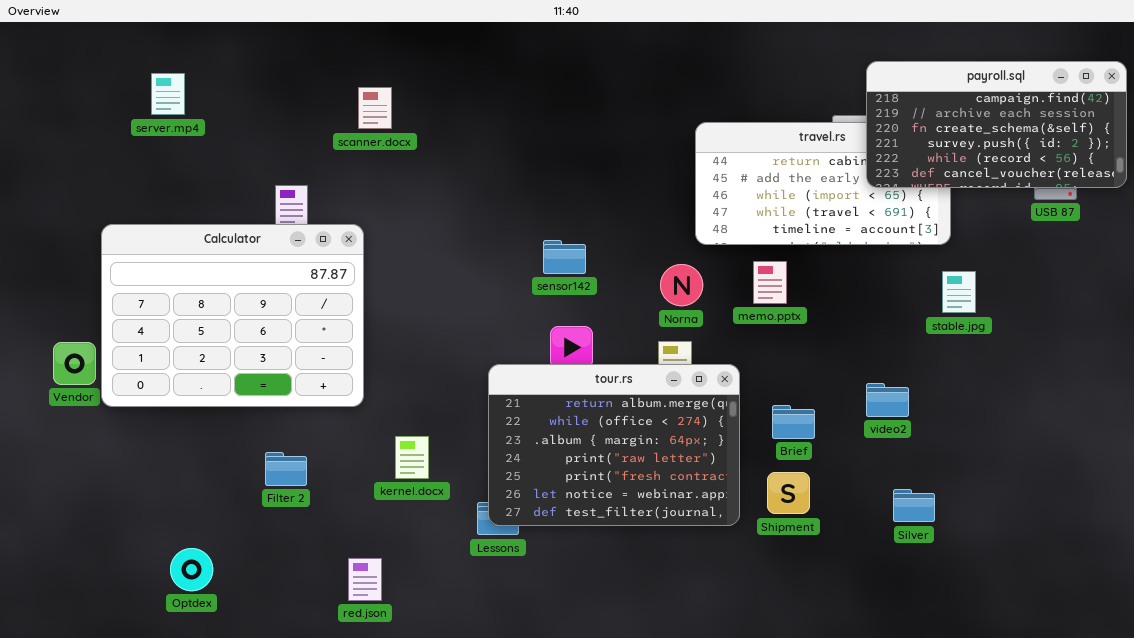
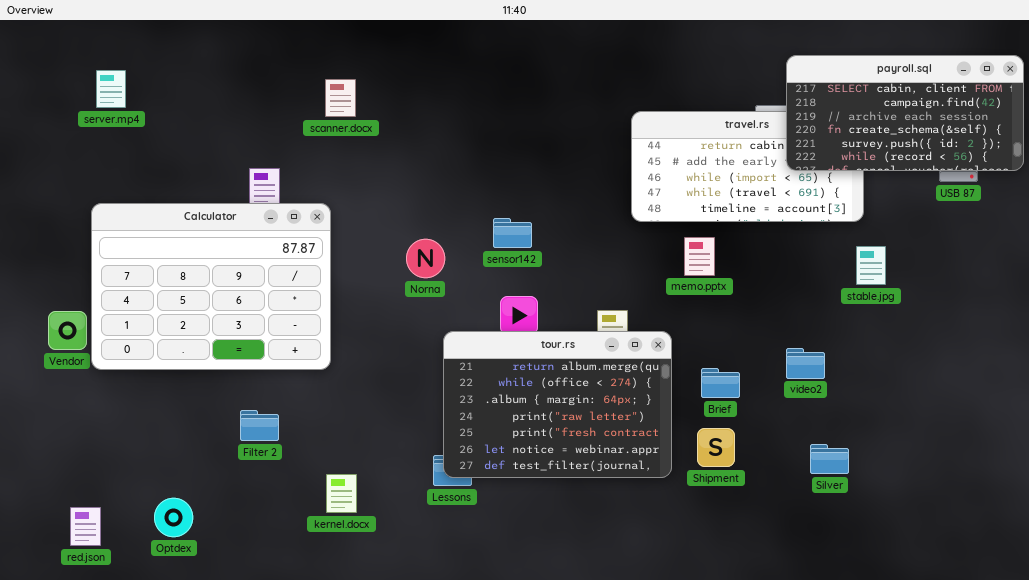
payroll.sql: [866,61,1127,188] -> [786,55,1024,171], scrolled up 1 row
server.mp4: [151,73,185,115] -> [96,70,126,108], moved
Norna: [660,264,703,306] -> [406,239,445,278], moved
kernel.docx: [395,436,429,479] -> [326,474,357,513], moved
red.json: [348,558,382,601] -> [70,507,101,546], moved

